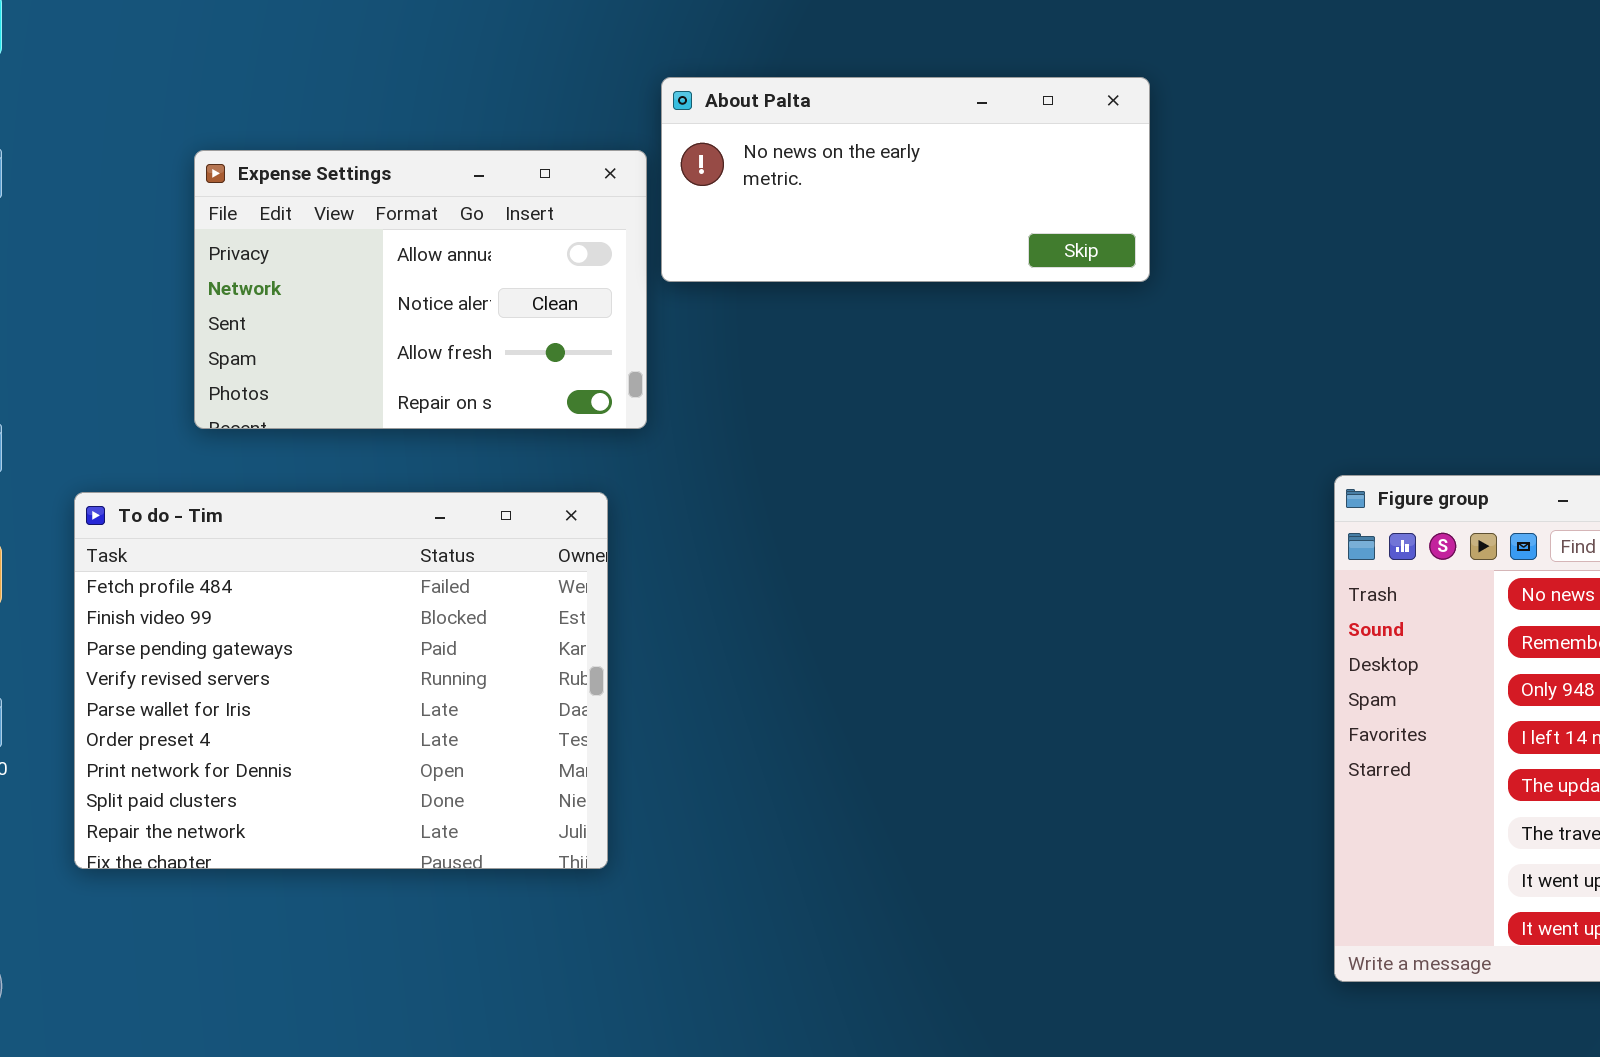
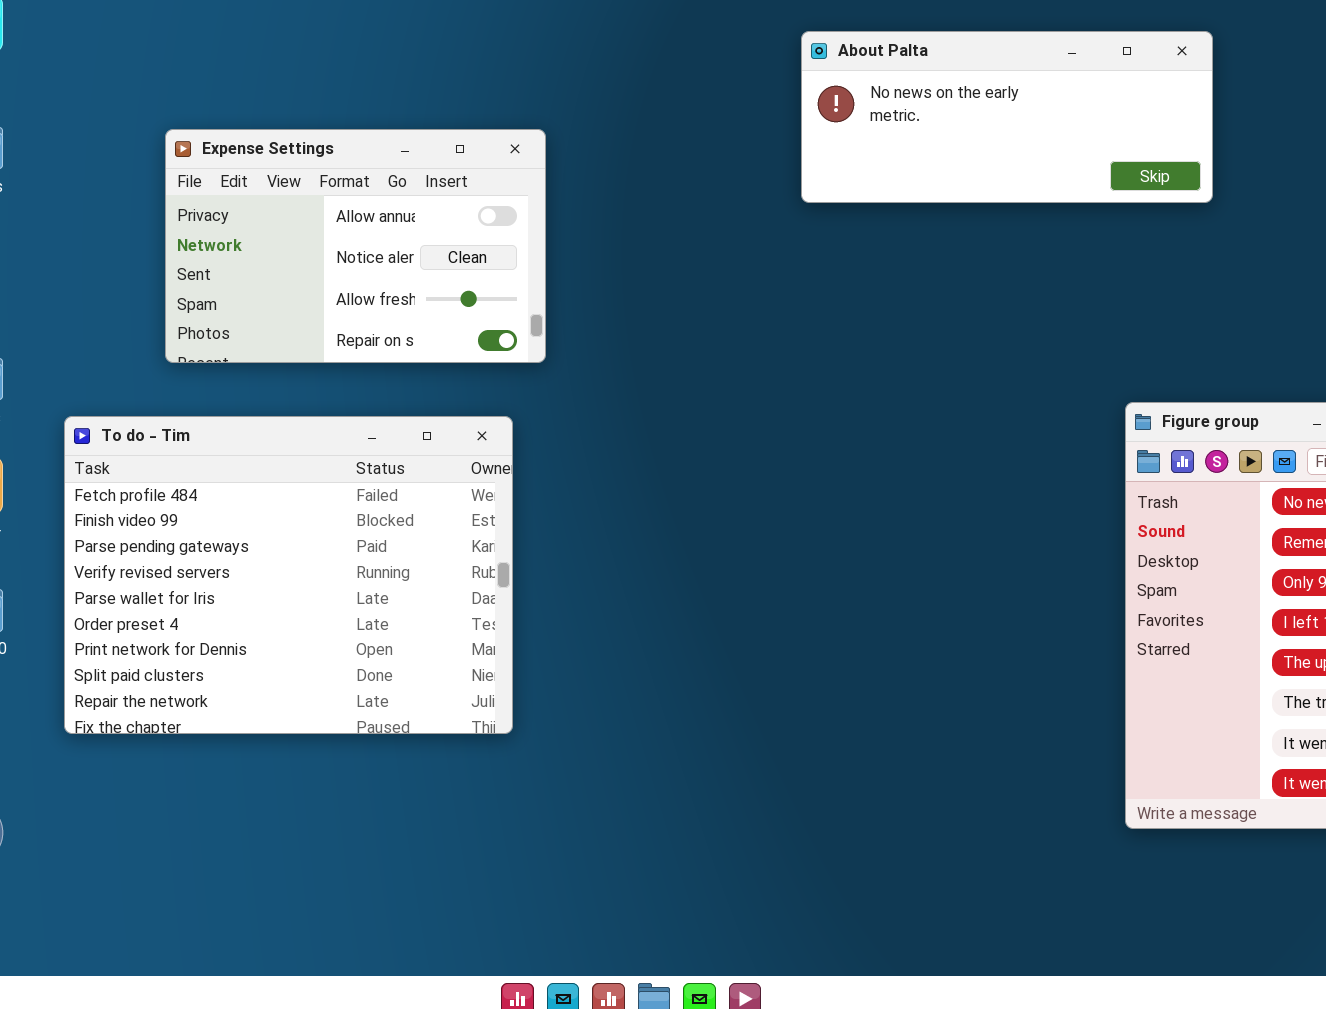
About Palta: [661,77,1150,282] -> [801,31,1213,203], moved

